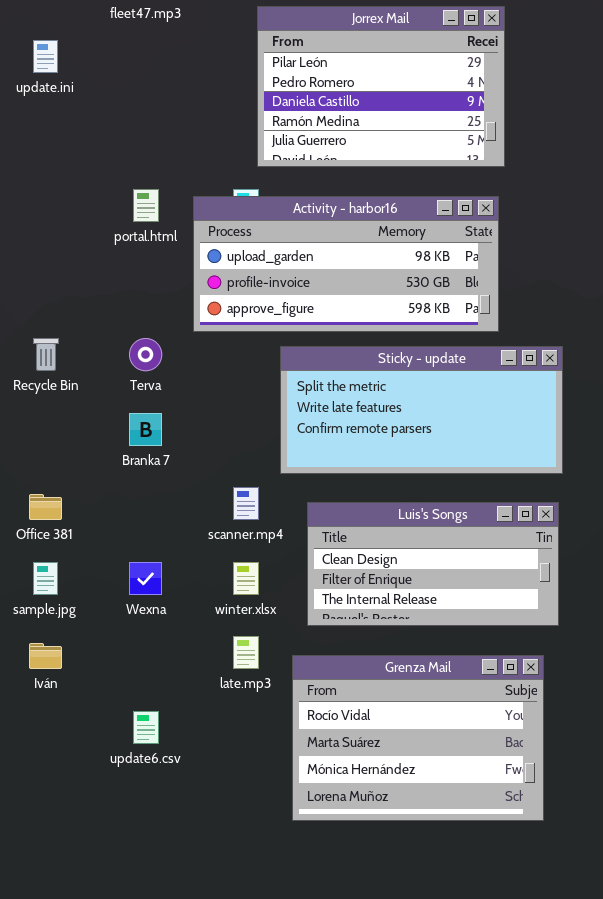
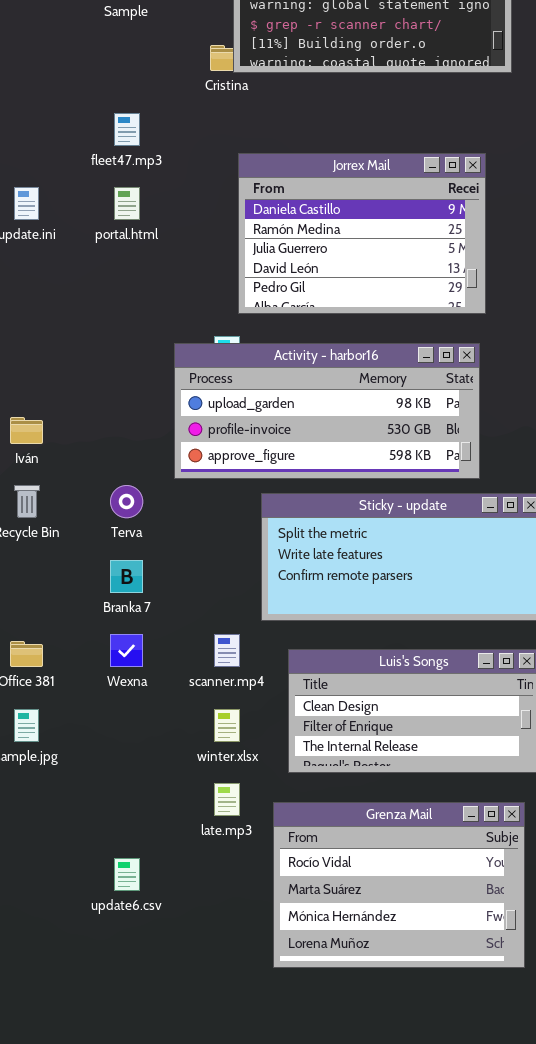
Jorrex Mail: [257,6,505,167] -> [238,153,486,314], scrolled down 2 rows
portal.html: [133,189,159,222] -> [114,187,140,220], moved
Wexna: [129,562,162,595] -> [110,634,143,667], moved
Iván: [29,643,62,669] -> [10,417,43,444], moved

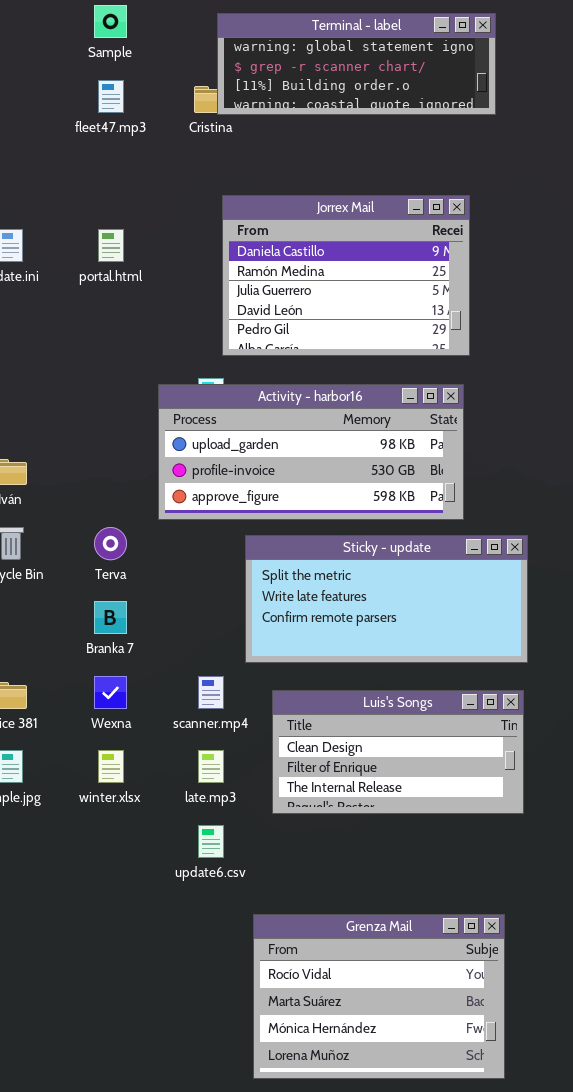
fleet47.mp3: [114,113,140,146] -> [98,80,124,113], moved
winter.xlsx: [214,709,240,742] -> [98,750,124,783], moved
late.mp3: [214,783,240,816] -> [198,750,224,783], moved
Grenza Mail: [273,802,525,968] -> [253,914,505,1079], moved
update6.csv: [114,858,140,891] -> [198,825,224,858], moved

